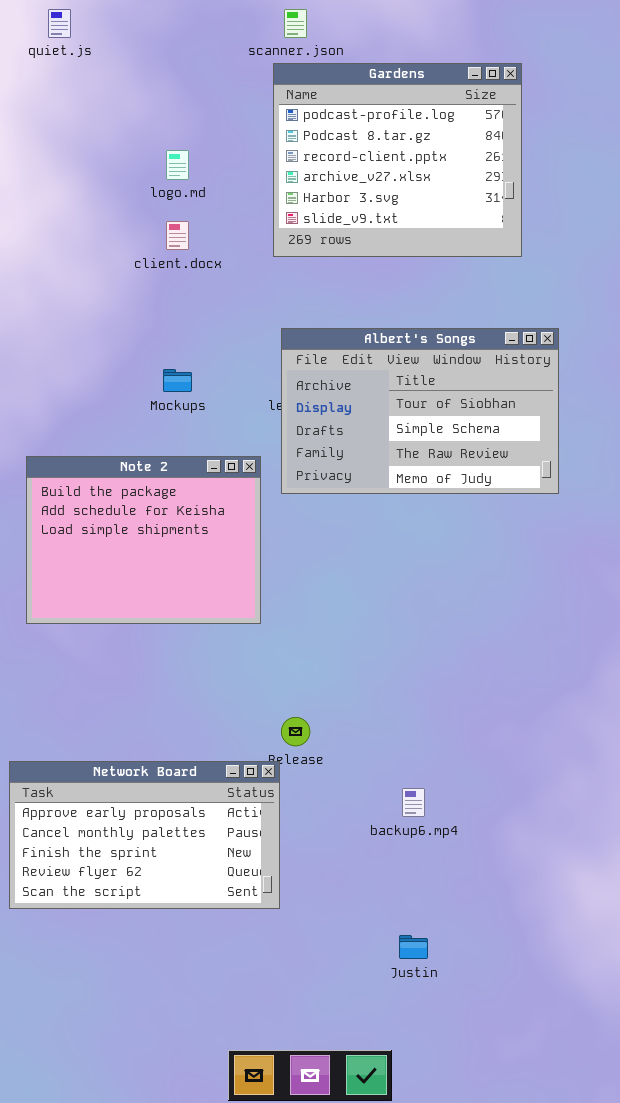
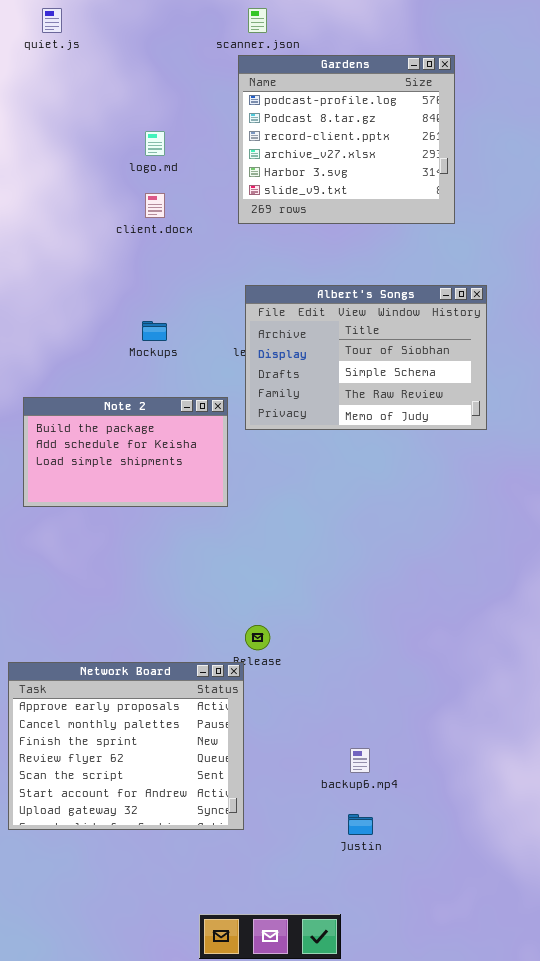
Note 2: [26,456,261,624] -> [23,397,228,507], resized
Network Board: [9,761,280,909] -> [8,662,244,830], resized
backup6.mp4: [402,788,425,817] -> [350,748,370,773], moved

